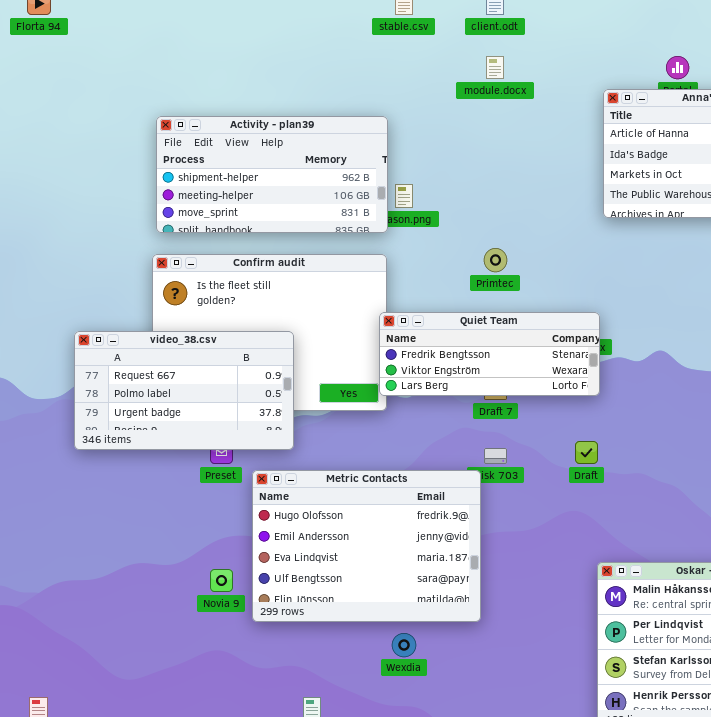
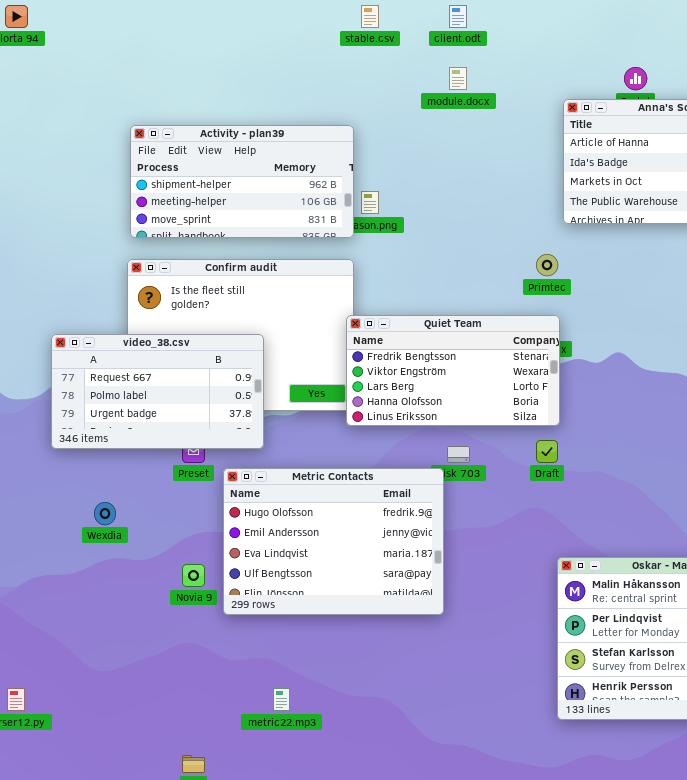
Primtec: [484,248,507,272] -> [536,254,558,276], moved
Quiet Team: [379,312,600,396] -> [346,315,560,426], resized
Wexdia: [392,633,416,657] -> [94,502,116,525], moved

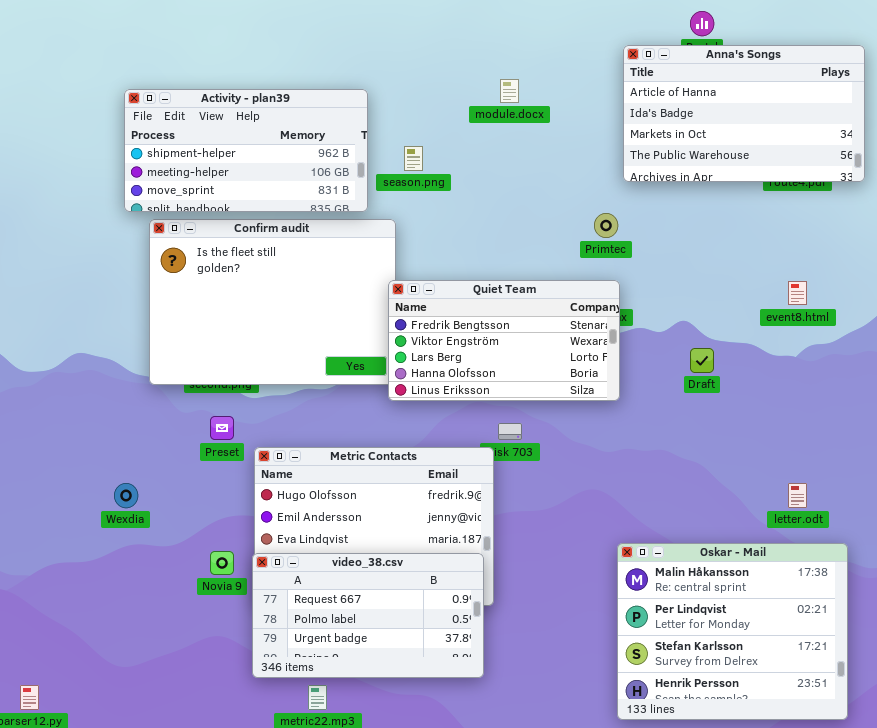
module.docx: [449,67,467,90] -> [500,79,519,103], moved
Activity - plan39: [130,125,354,238] -> [124,89,368,212], moved
video_38.csv: [51,334,264,449] -> [252,553,484,678], moved
Draft: [536,440,558,463] -> [690,348,714,373], moved

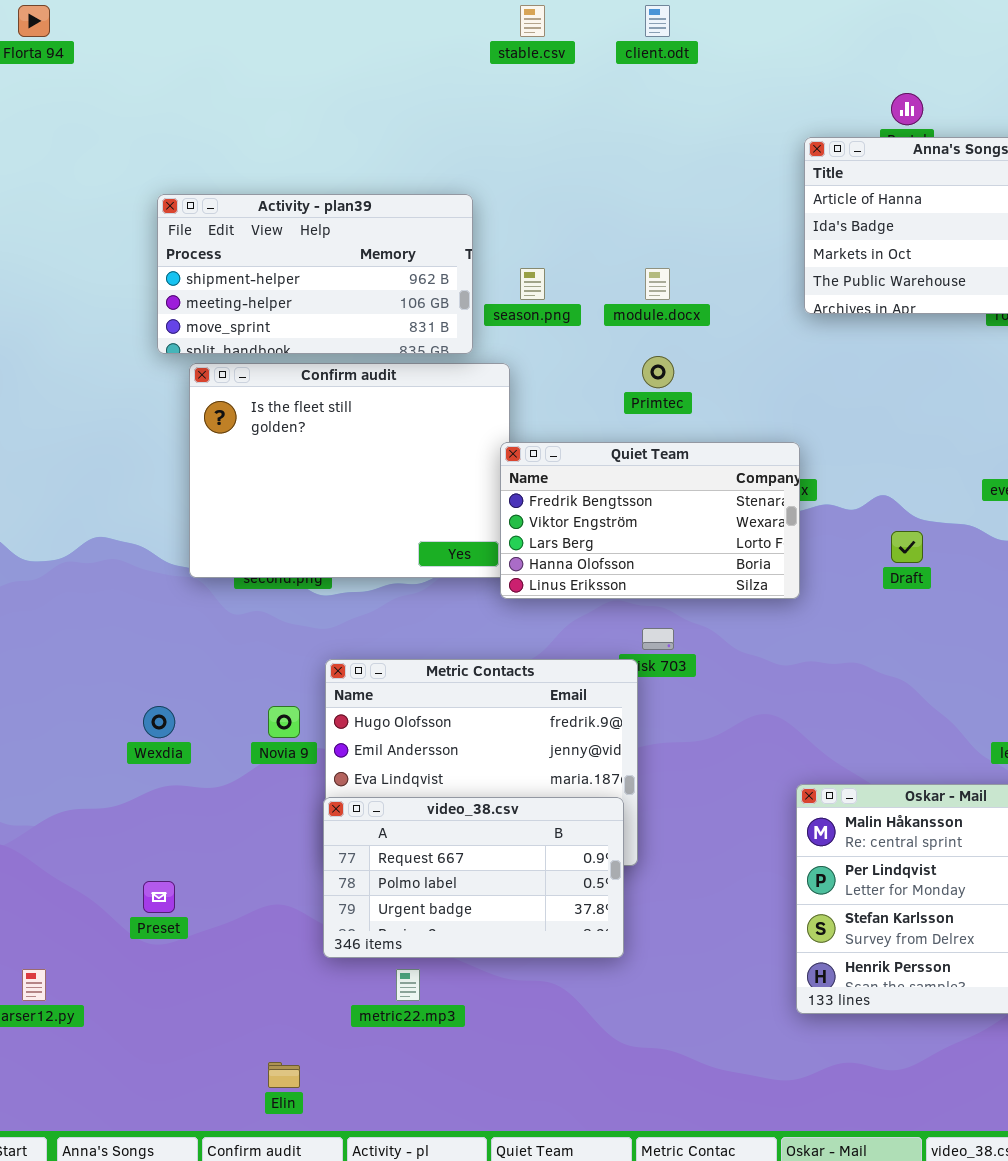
module.docx: [500,79,519,103] -> [645,268,670,300], moved
Primtec: [594,213,618,238] -> [642,356,674,388], moved
Preset: [210,416,234,440] -> [143,881,175,913], moved
Novia 9: [210,551,234,575] -> [268,706,300,738], moved

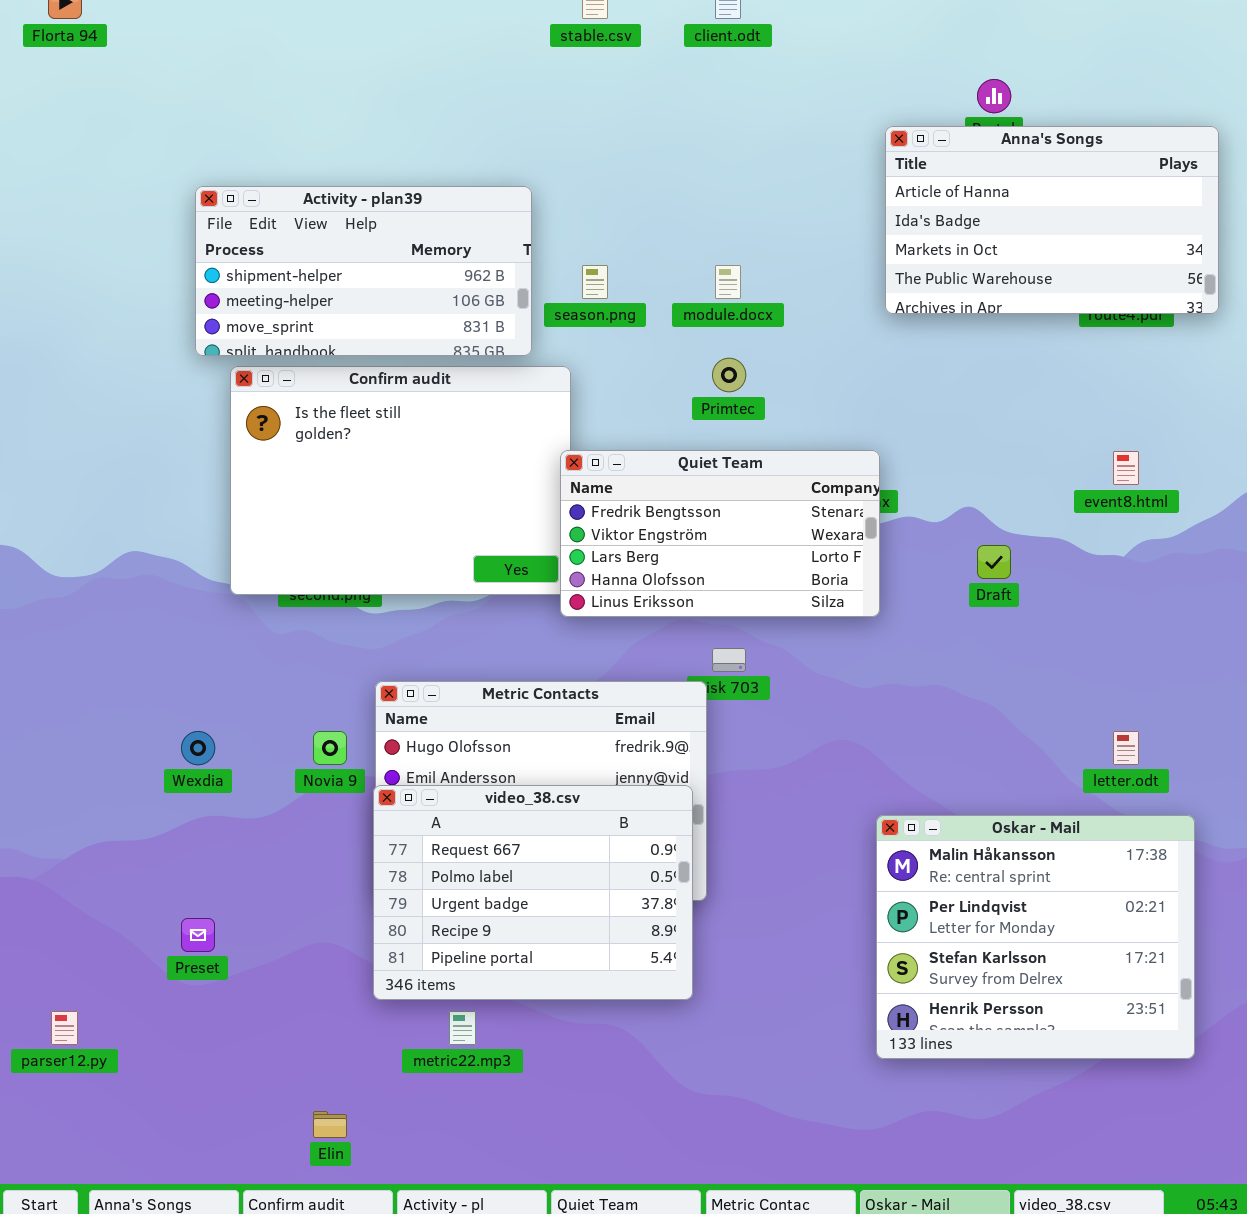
video_38.csv: [323,797,624,958] -> [373,785,693,1000], resized

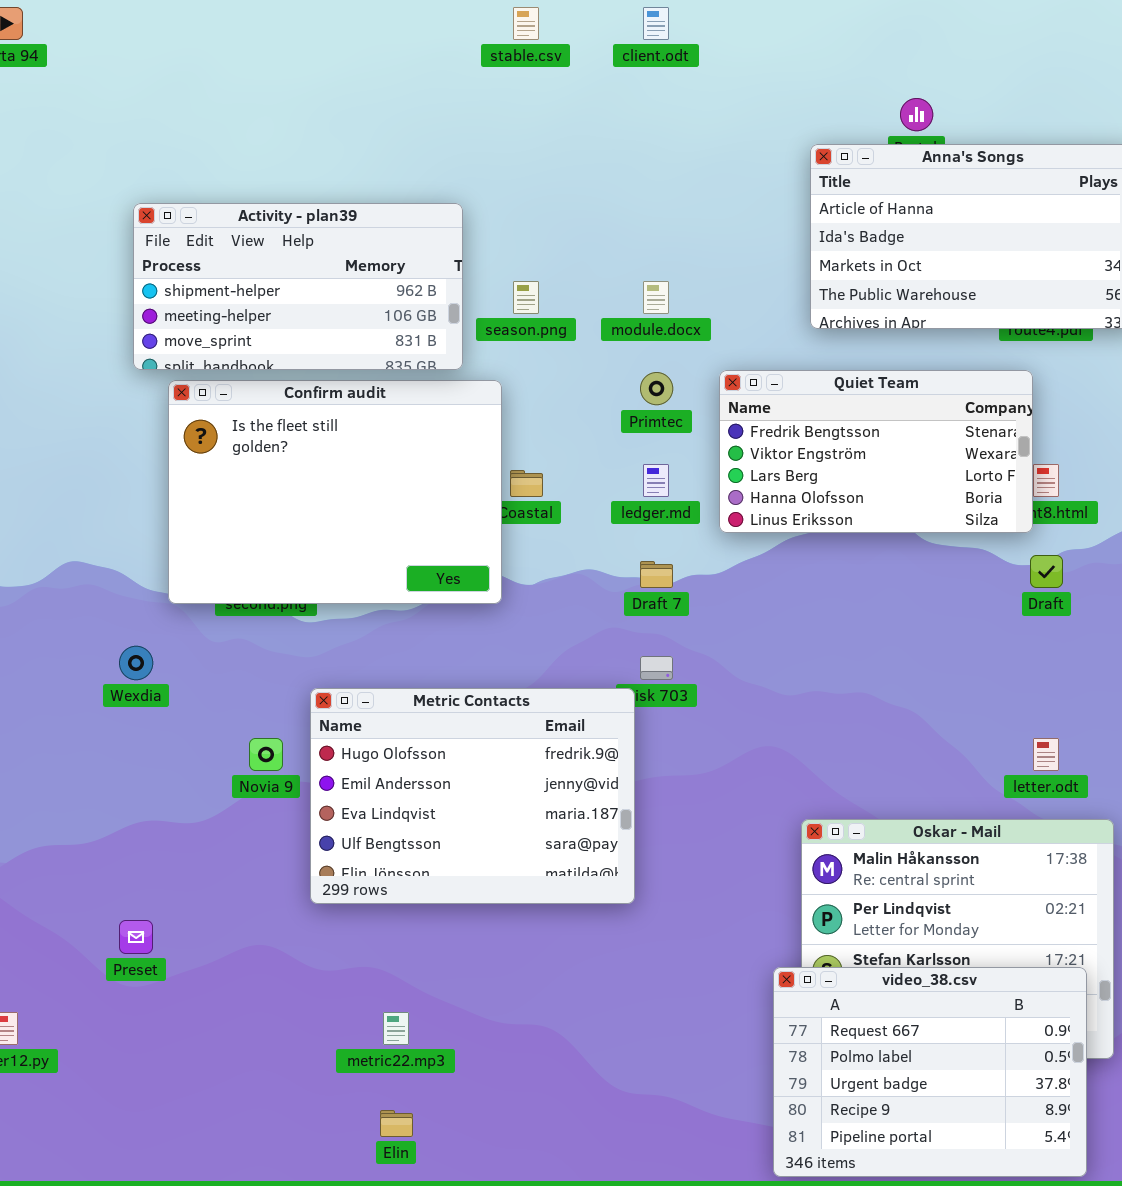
Quiet Team: [560,450,880,617] -> [719,370,1033,533], moved
Draft: [977,545,1011,579] -> [1030,555,1063,588], moved
Wexdia: [181,731,215,765] -> [119,646,153,680], moved
video_38.csv: [373,785,693,1000] -> [773,967,1087,1177], moved
Elin: [313,1111,347,1138] -> [380,1110,413,1137], moved

